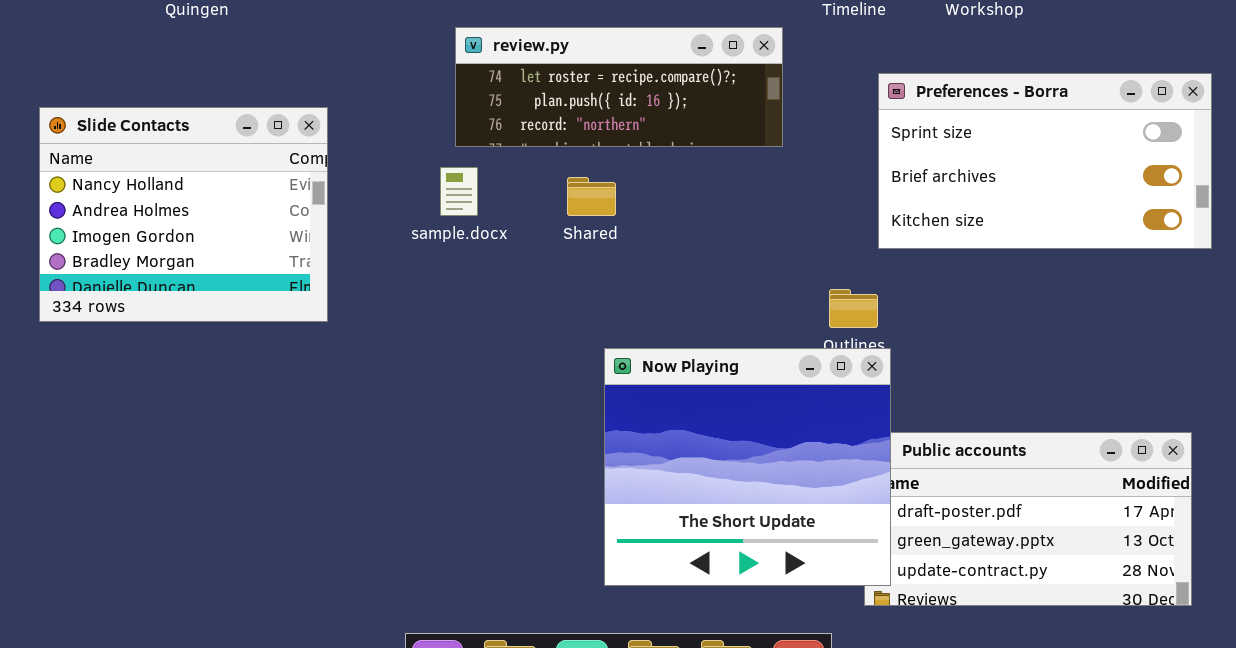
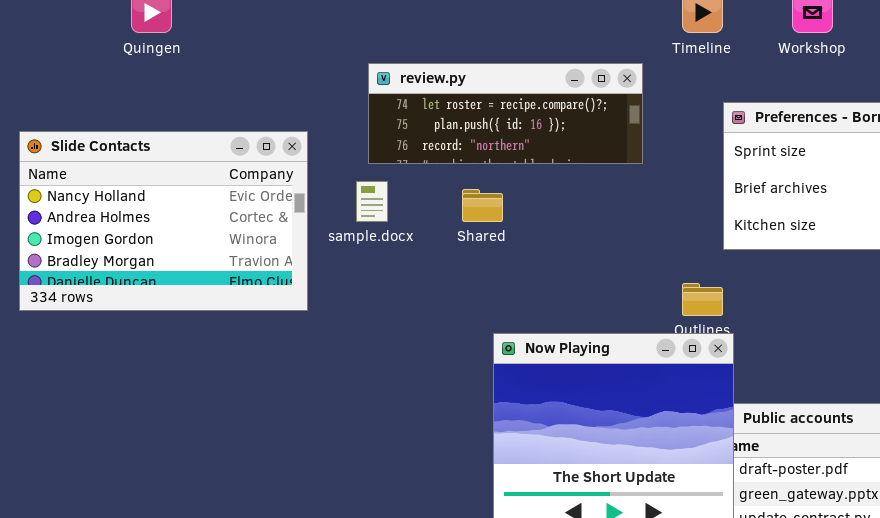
Slide Contacts: [39,107,328,322] -> [19,131,308,311], resized

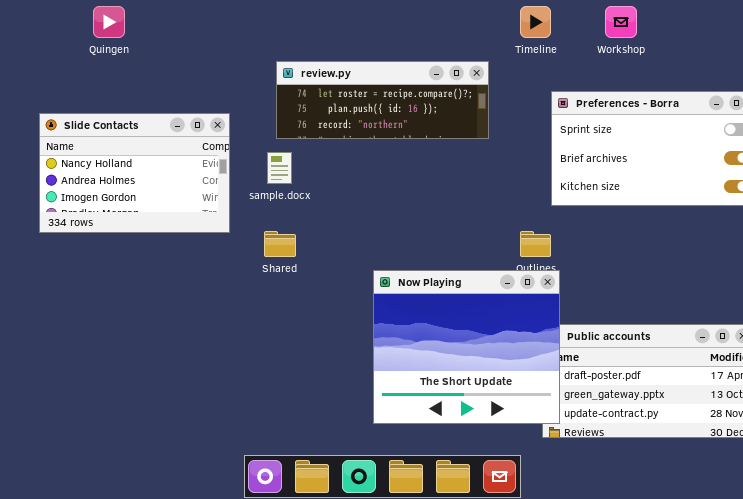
Slide Contacts: [19,131,308,311] -> [39,113,230,233], resized
Shared: [462,189,503,222] -> [264,231,296,257], moved

